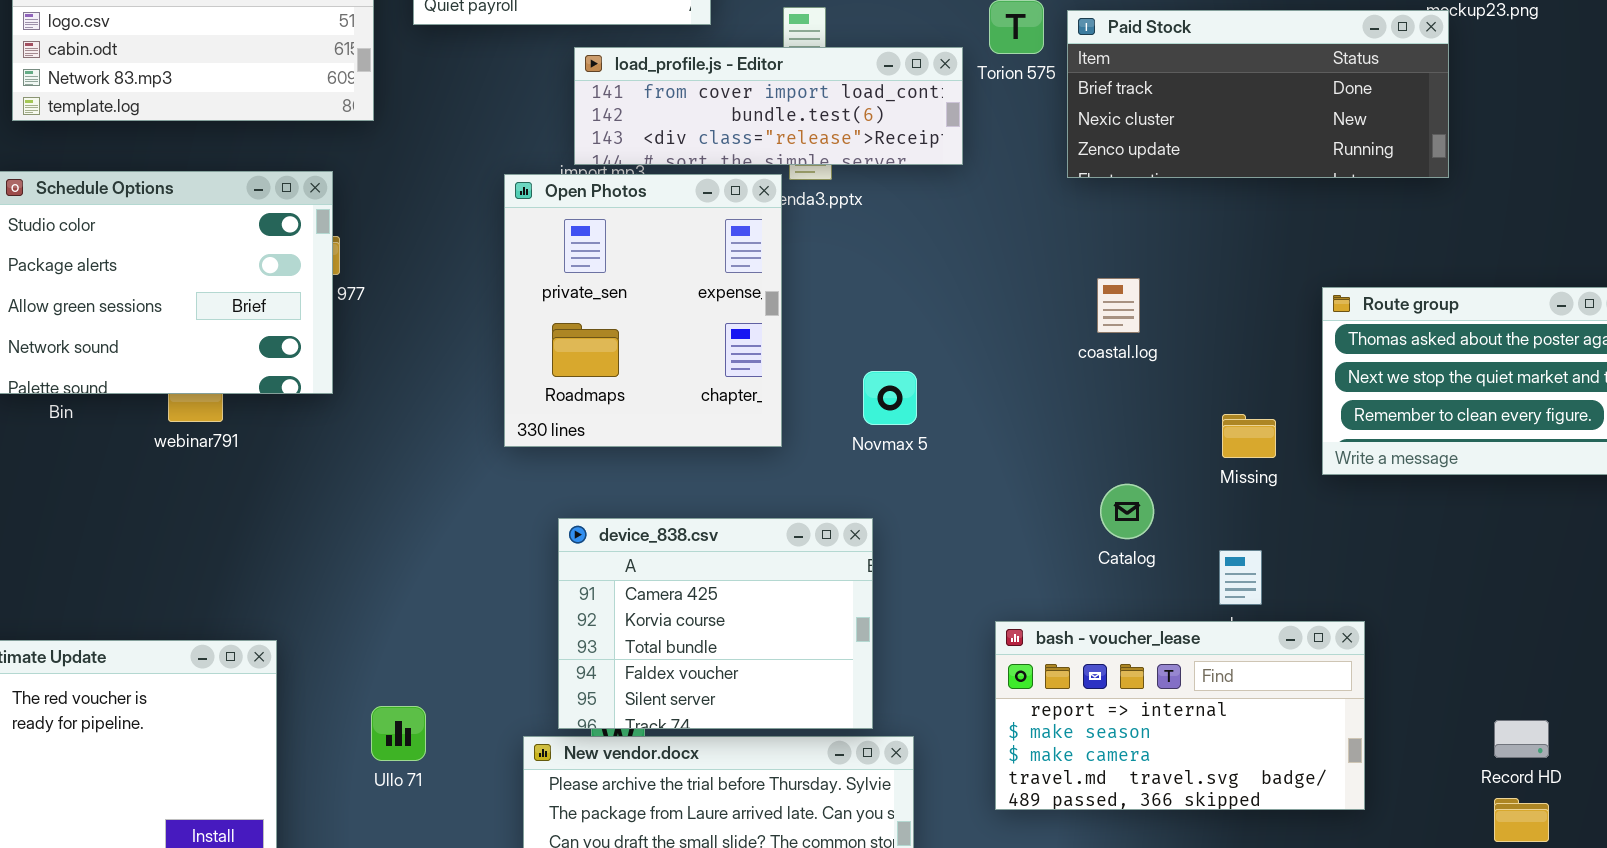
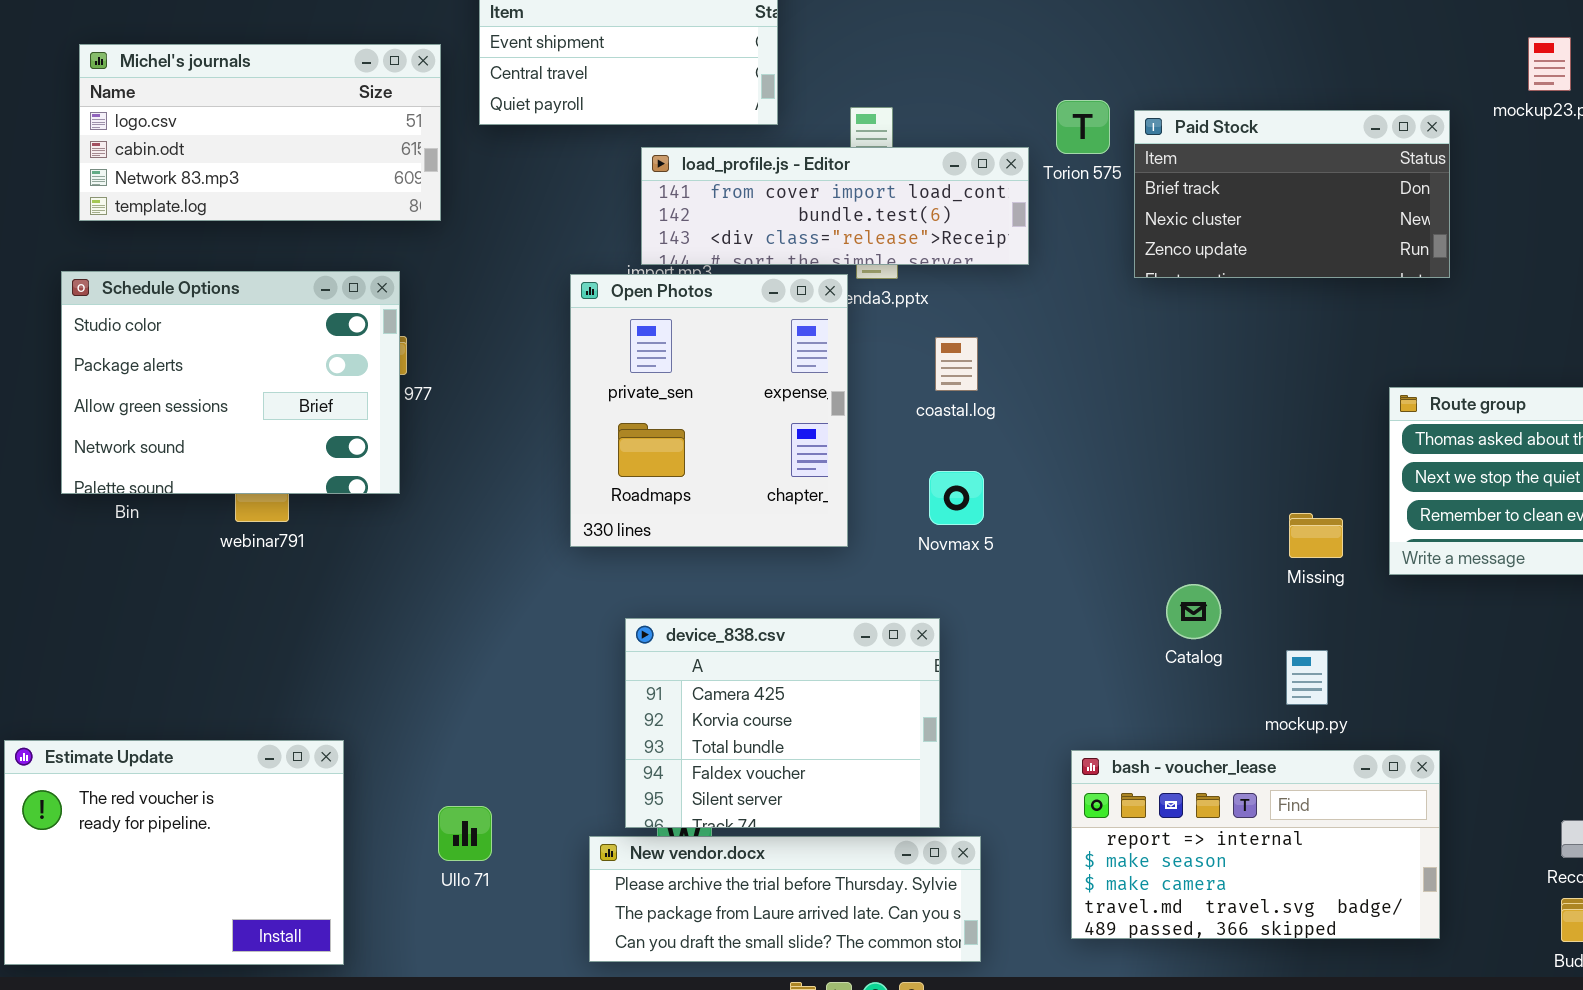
Paid Stock: [1067,10,1449,178] -> [1134,110,1450,278], resized
coastal.log: [1097,278,1140,333] -> [935,337,978,391], moved
bash - voucher_lease: [995,621,1365,810] -> [1071,750,1440,939], moved

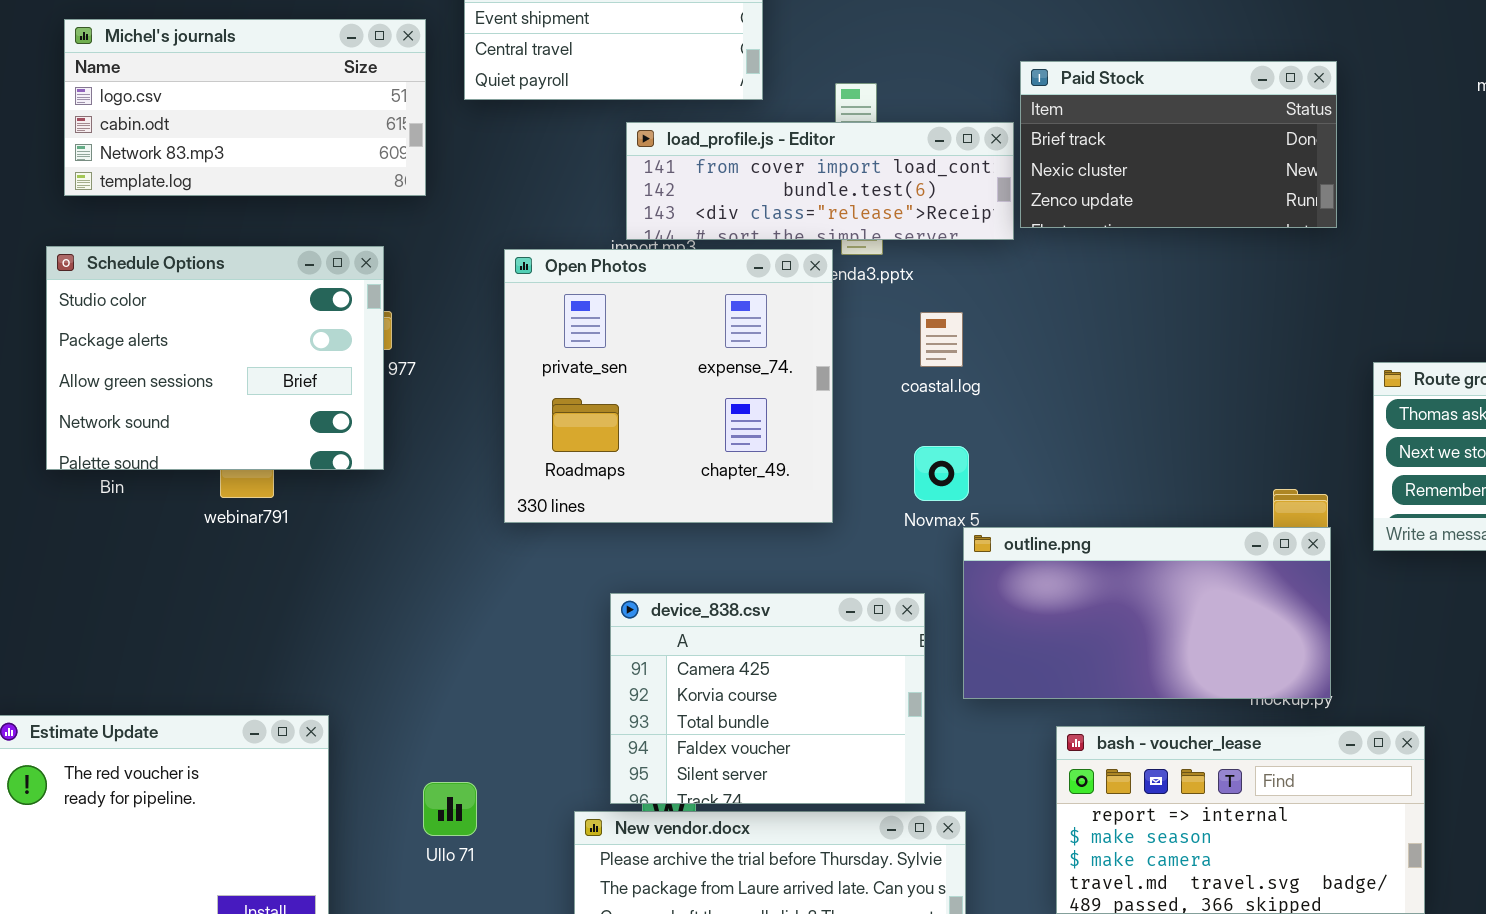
Paid Stock: [1134,110,1450,278] -> [1020,61,1337,228], moved
Open Photos: [570,274,848,547] -> [504,249,833,523], resized
outline.png: none -> [963,527,1331,699], opened

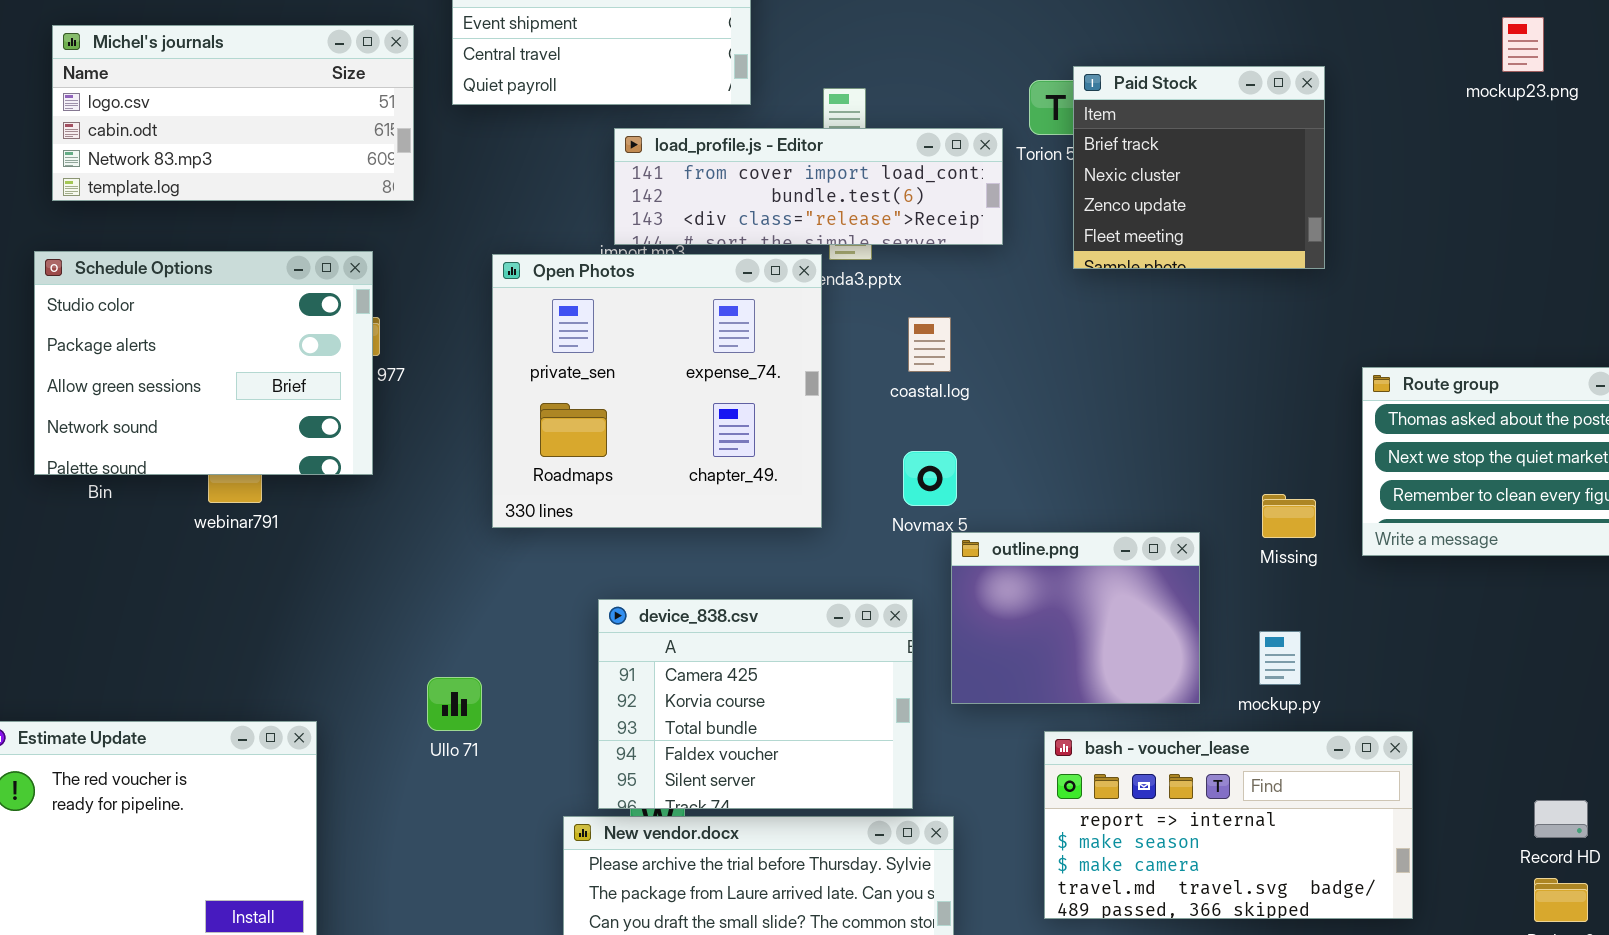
Paid Stock: [1020,61,1337,228] -> [1073,66,1325,269], resized
outline.png: [963,527,1331,699] -> [951,532,1200,704], resized
Ullo 71: [423,782,477,836] -> [427,677,482,731], moved

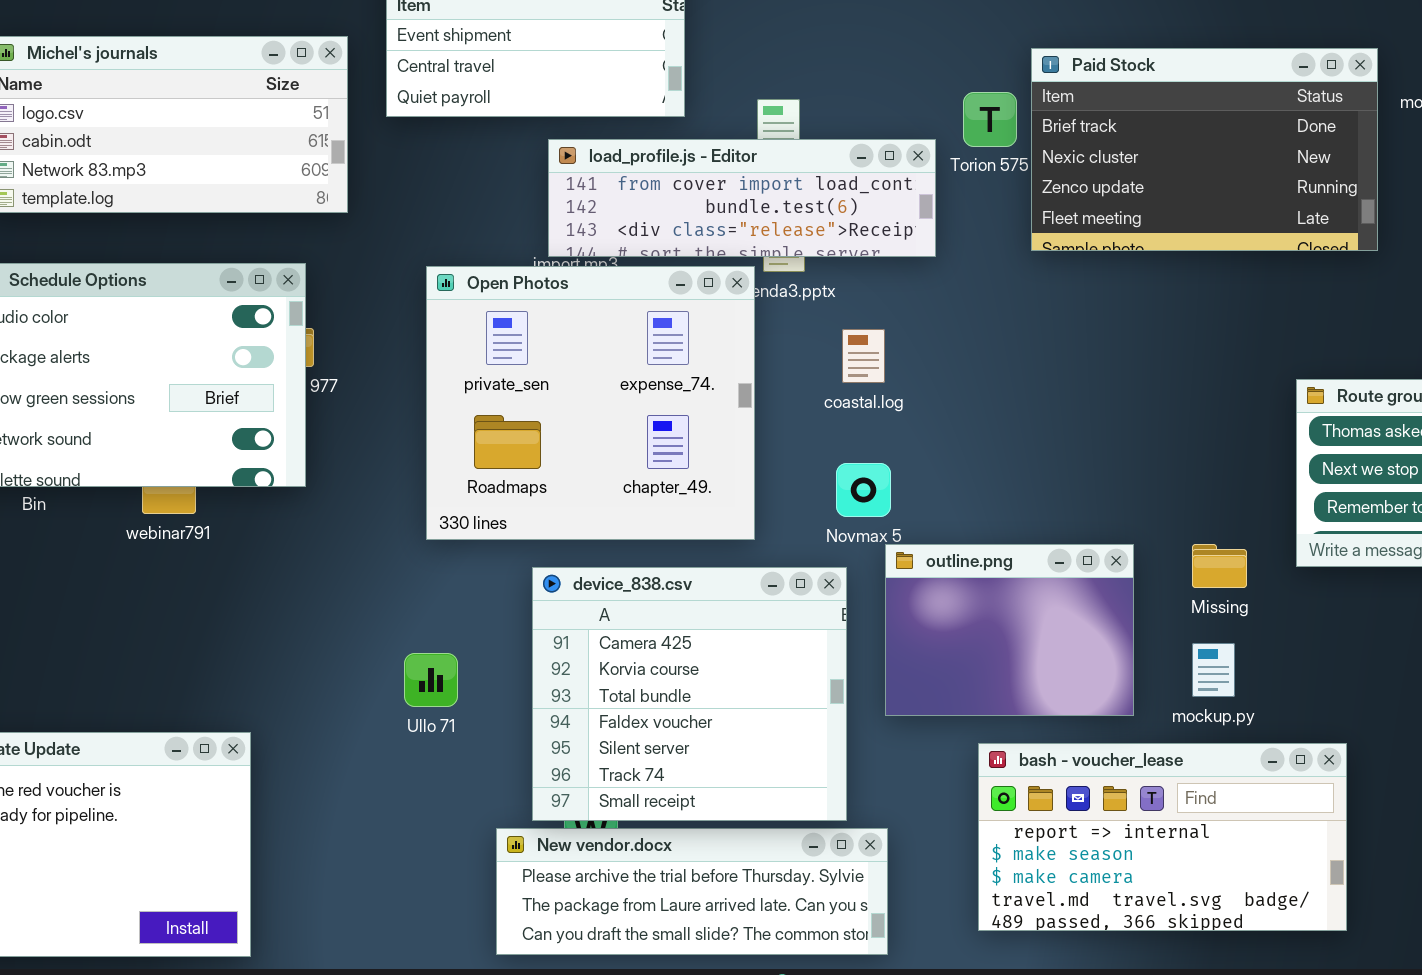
Paid Stock: [1073,66,1325,269] -> [1031,48,1378,251], moved, resized
Missing: [1262,494,1316,538] -> [1192,544,1247,588], moved
device_838.csv: [598,599,913,809] -> [532,567,847,821], resized
Ullo 71: [427,677,482,731] -> [404,653,458,707], moved

